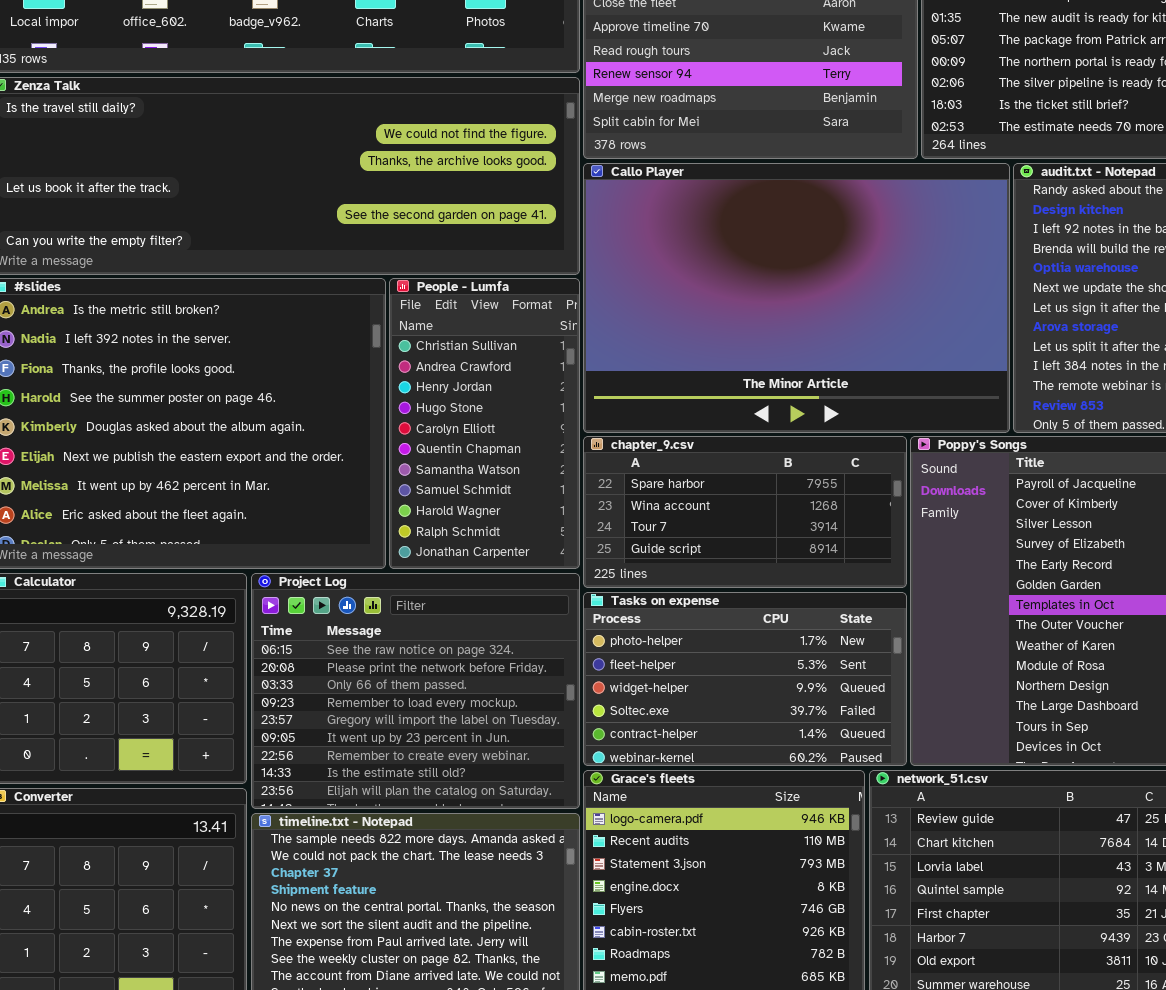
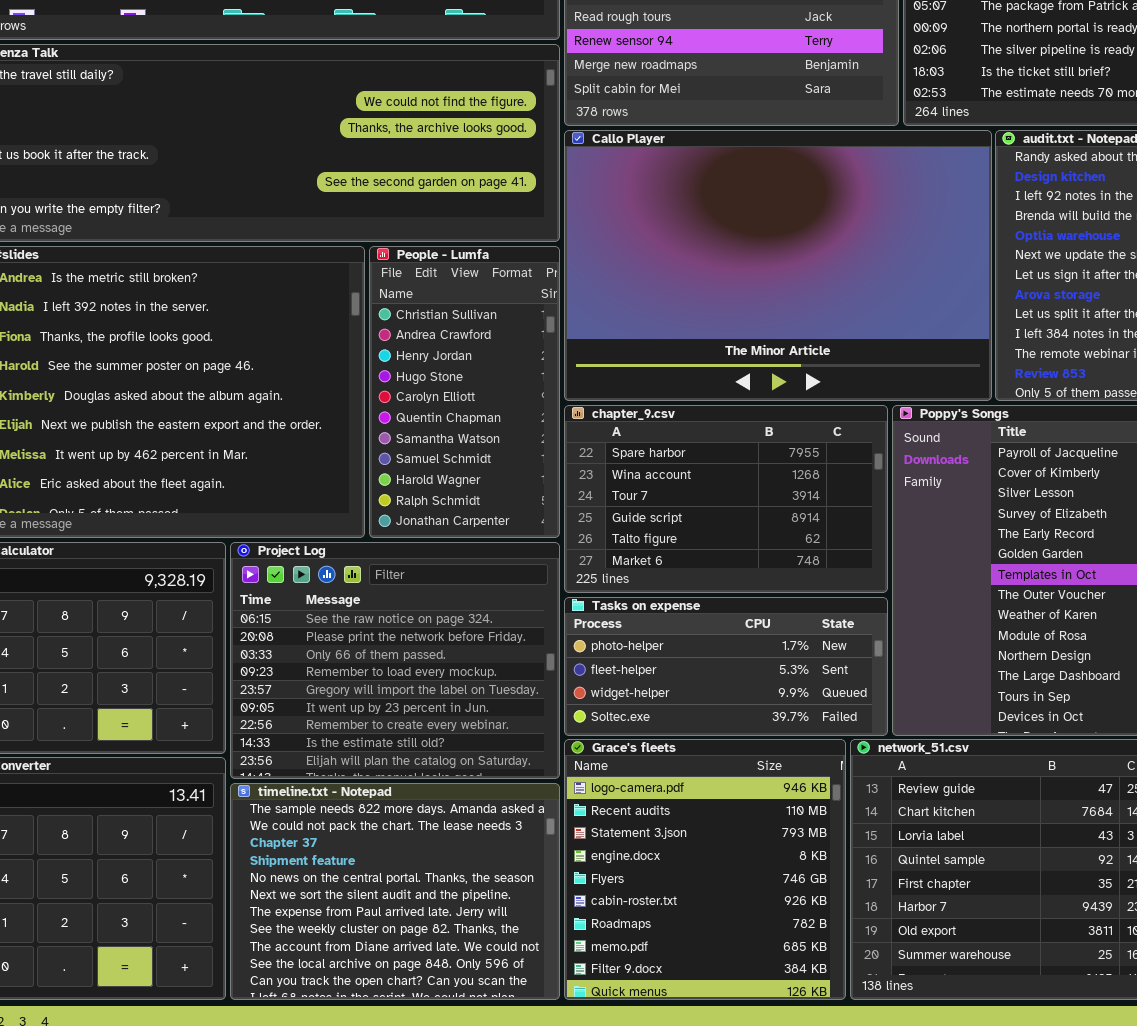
chapter_9.csv: [583,436,907,588] -> [564,405,888,593], resized
Tasks on expense: [583,592,907,766] -> [564,597,888,736], resized

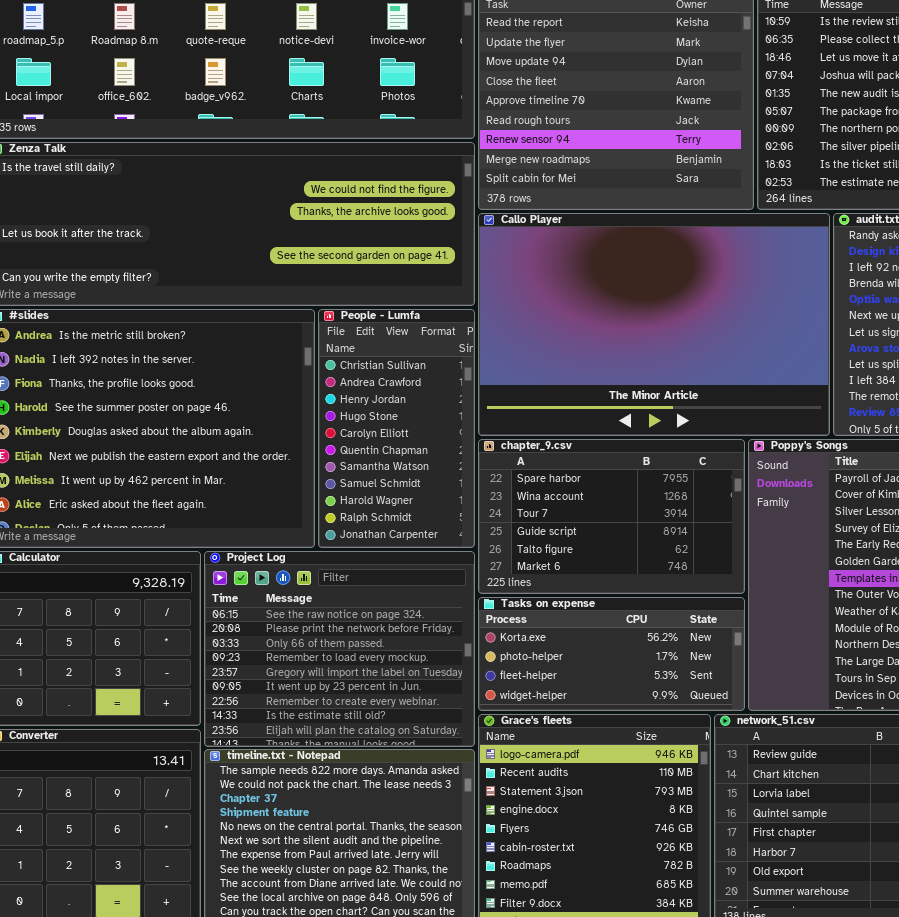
Tasks on expense: [564,597,888,736] -> [478,597,745,711], scrolled up 1 row

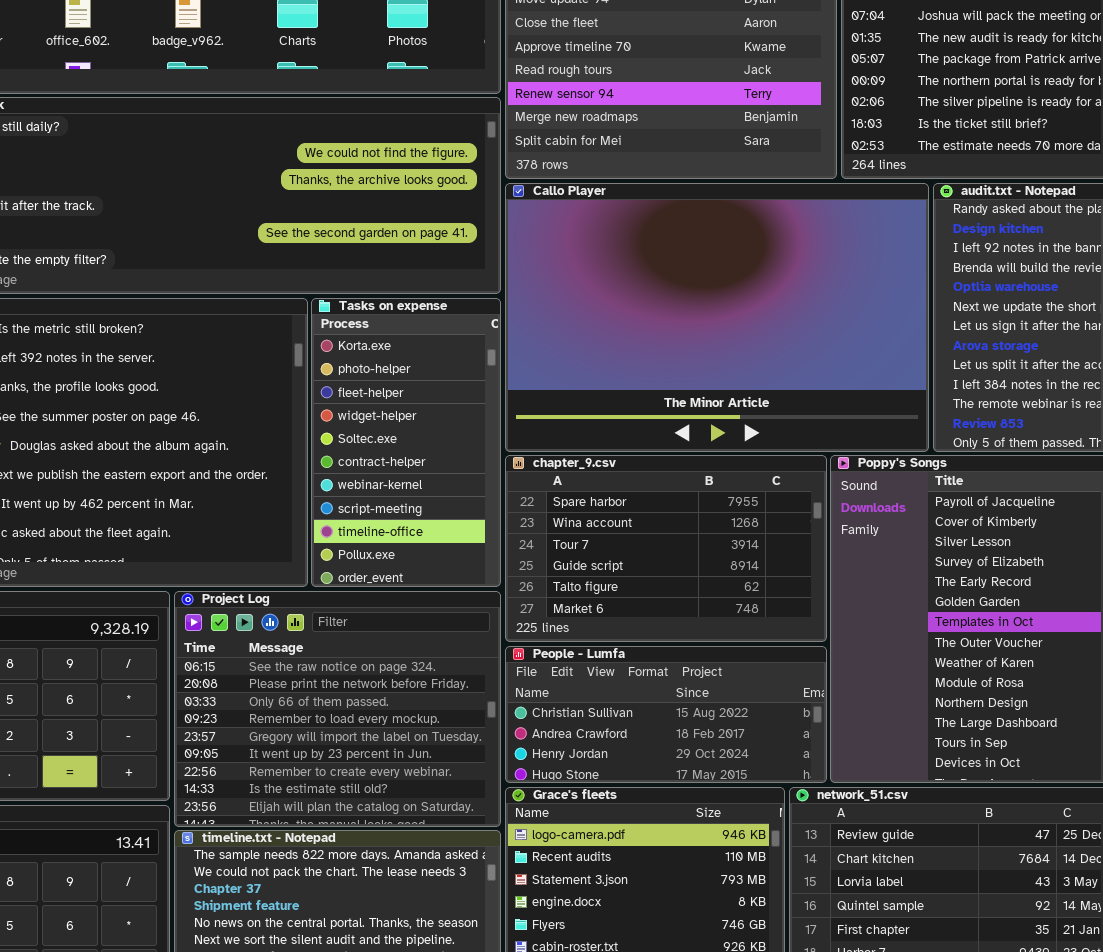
People - Lumfa: [318,309,475,548] -> [505,646,827,783], moved, resized
Tasks on expense: [478,597,745,711] -> [311,298,501,587], moved, resized

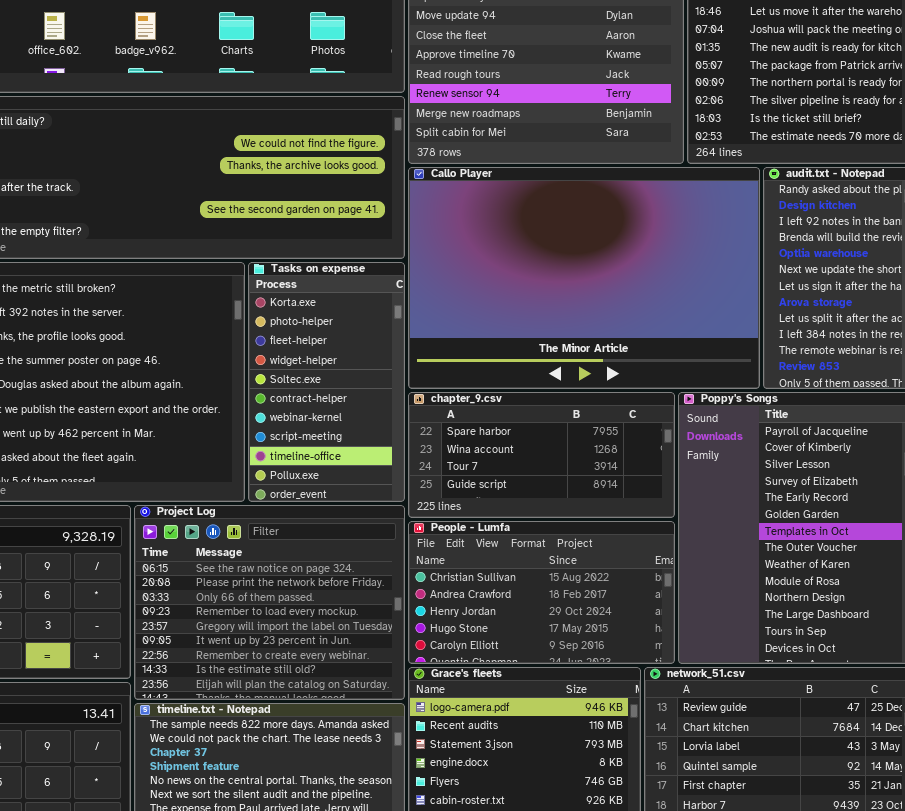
chapter_9.csv: [505,455,827,642] -> [408,392,675,518], resized
People - Lumfa: [505,646,827,783] -> [408,521,675,664], resized

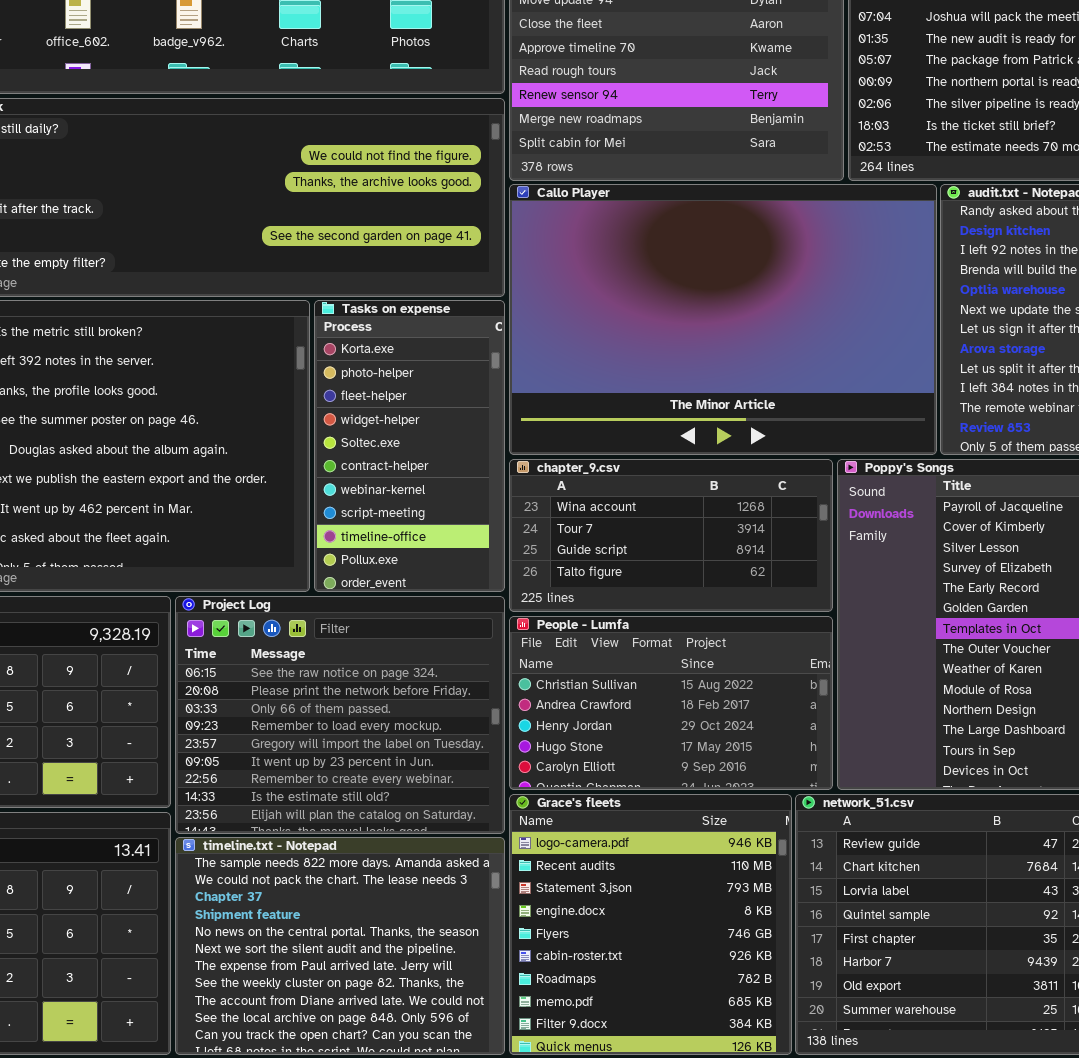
chapter_9.csv: [408,392,675,518] -> [509,459,833,612], scrolled down 1 row

